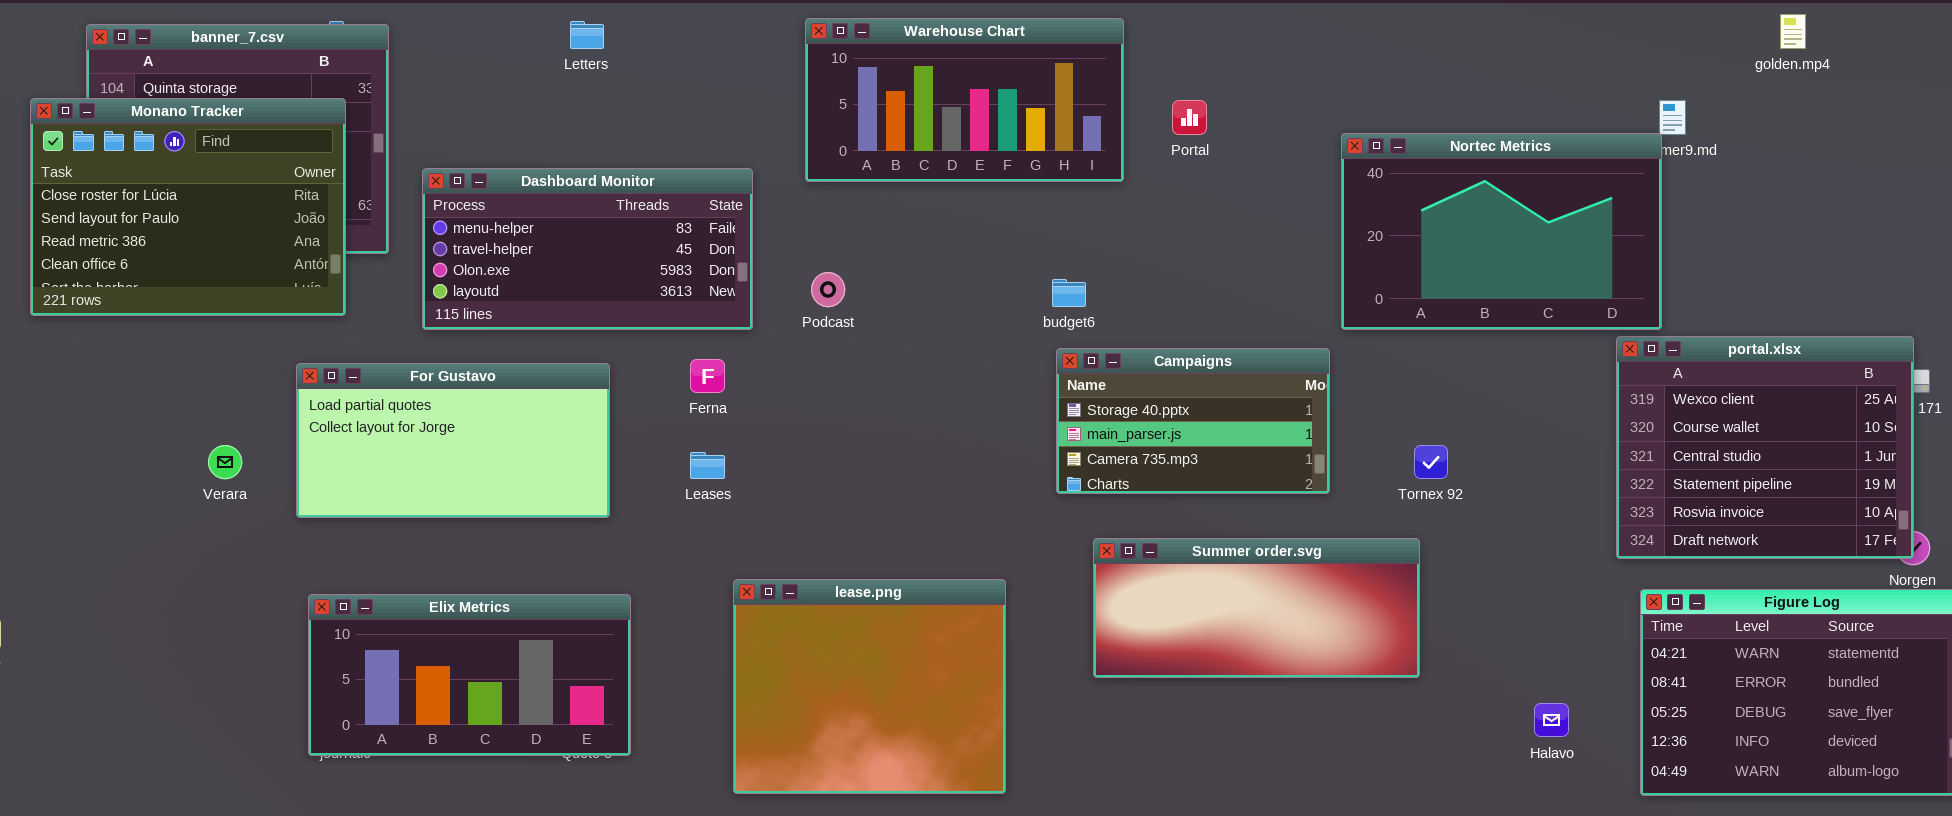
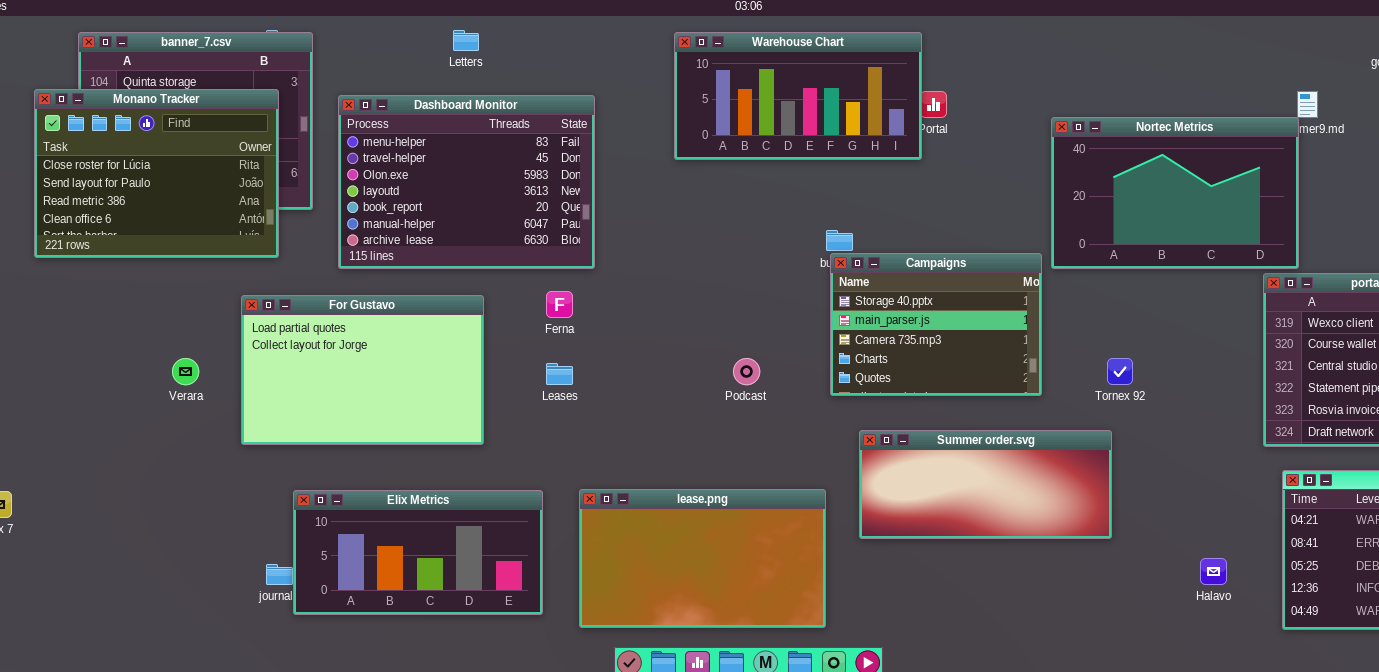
Warehouse Chart: [805,18,1124,182] -> [674,32,922,160], moved
Dashboard Monitor: [422,168,753,330] -> [338,95,595,269], resized
Podcast: [811,272,845,307] -> [733,358,760,385], moved
Campaigns: [1056,348,1330,494] -> [830,253,1042,396], resized
For Gustavo: [296,363,610,518] -> [241,295,484,445], resized
lease.png: [733,579,1006,794] -> [579,489,826,628], resized
Elix Metrics: [308,594,631,756] -> [293,490,543,615], moved

